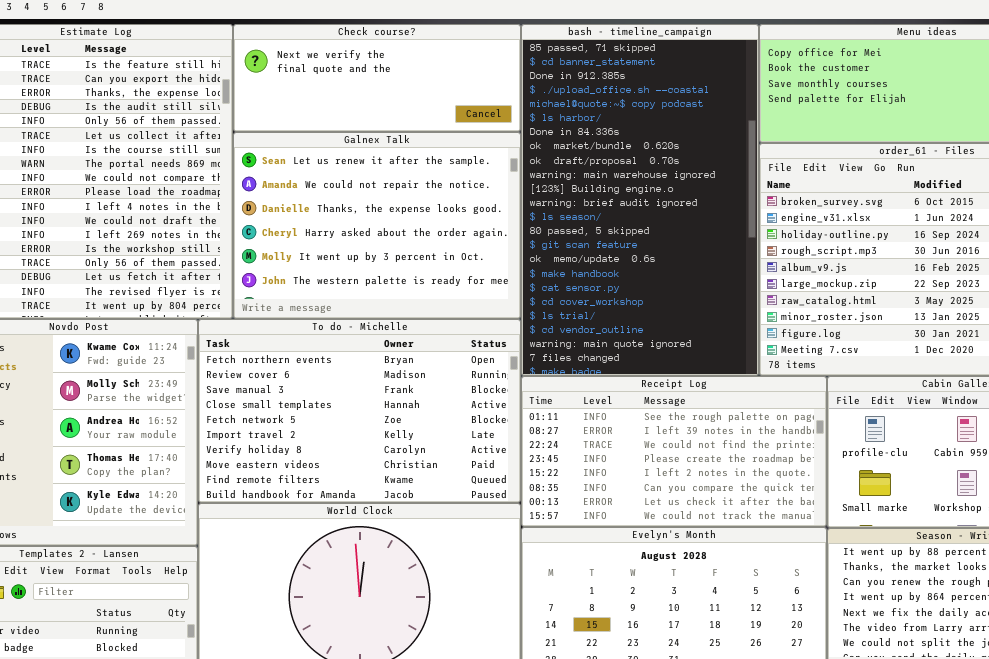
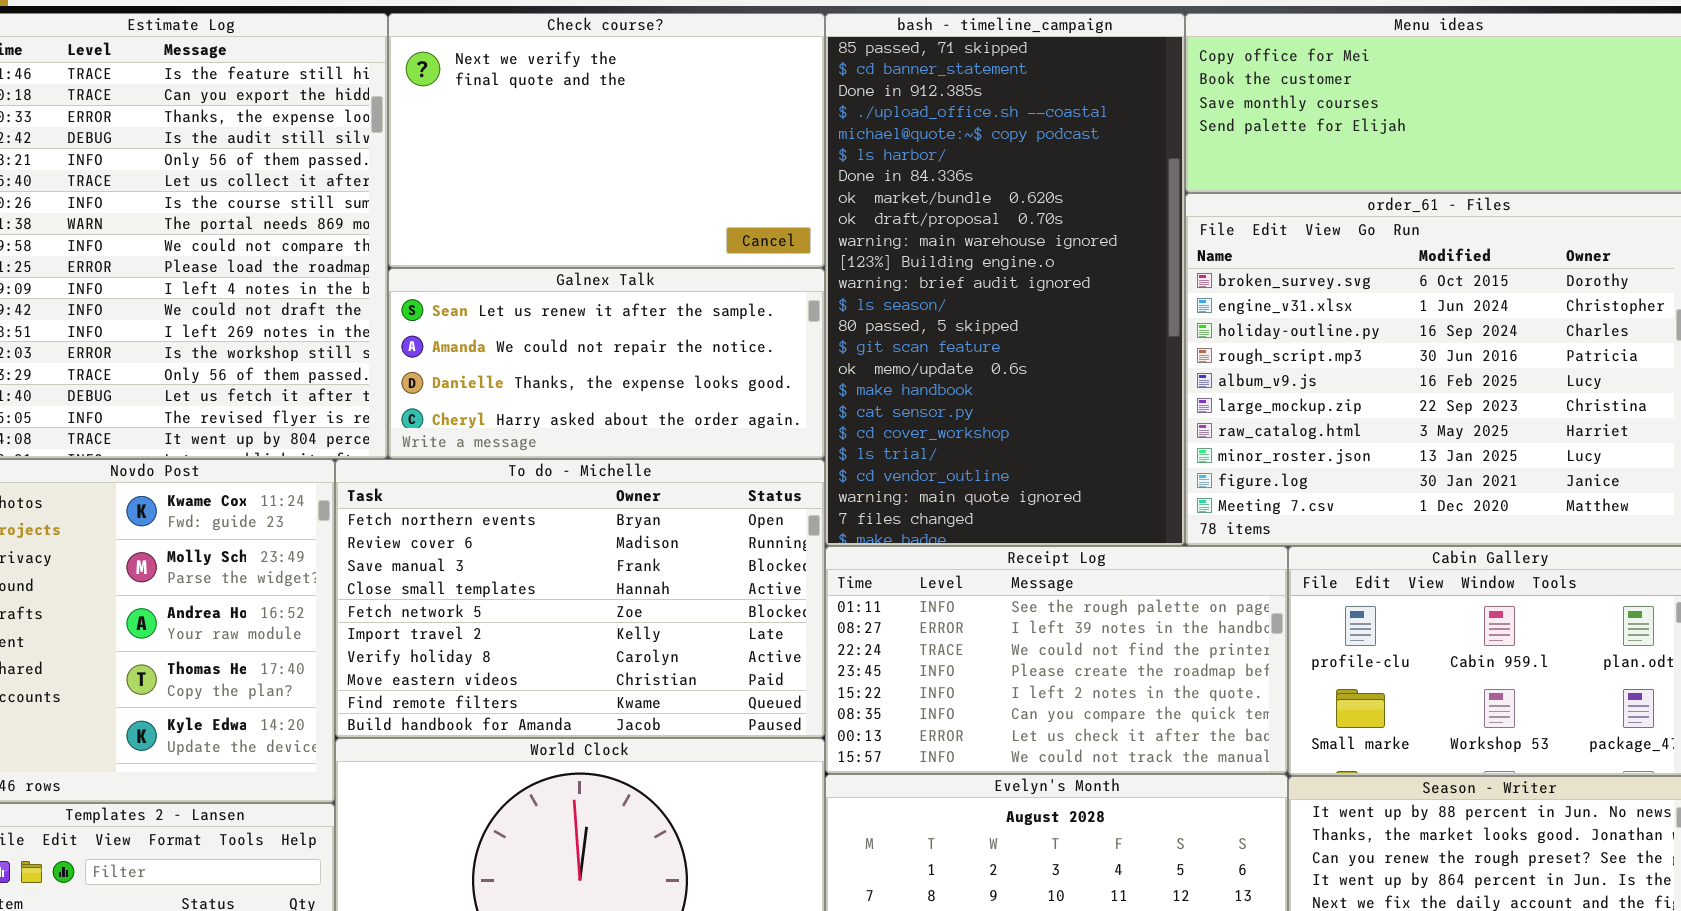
Check course?: [233,24,521,132] -> [388,13,825,268], resized
Galnex Talk: [233,132,521,319] -> [388,268,825,459], resized

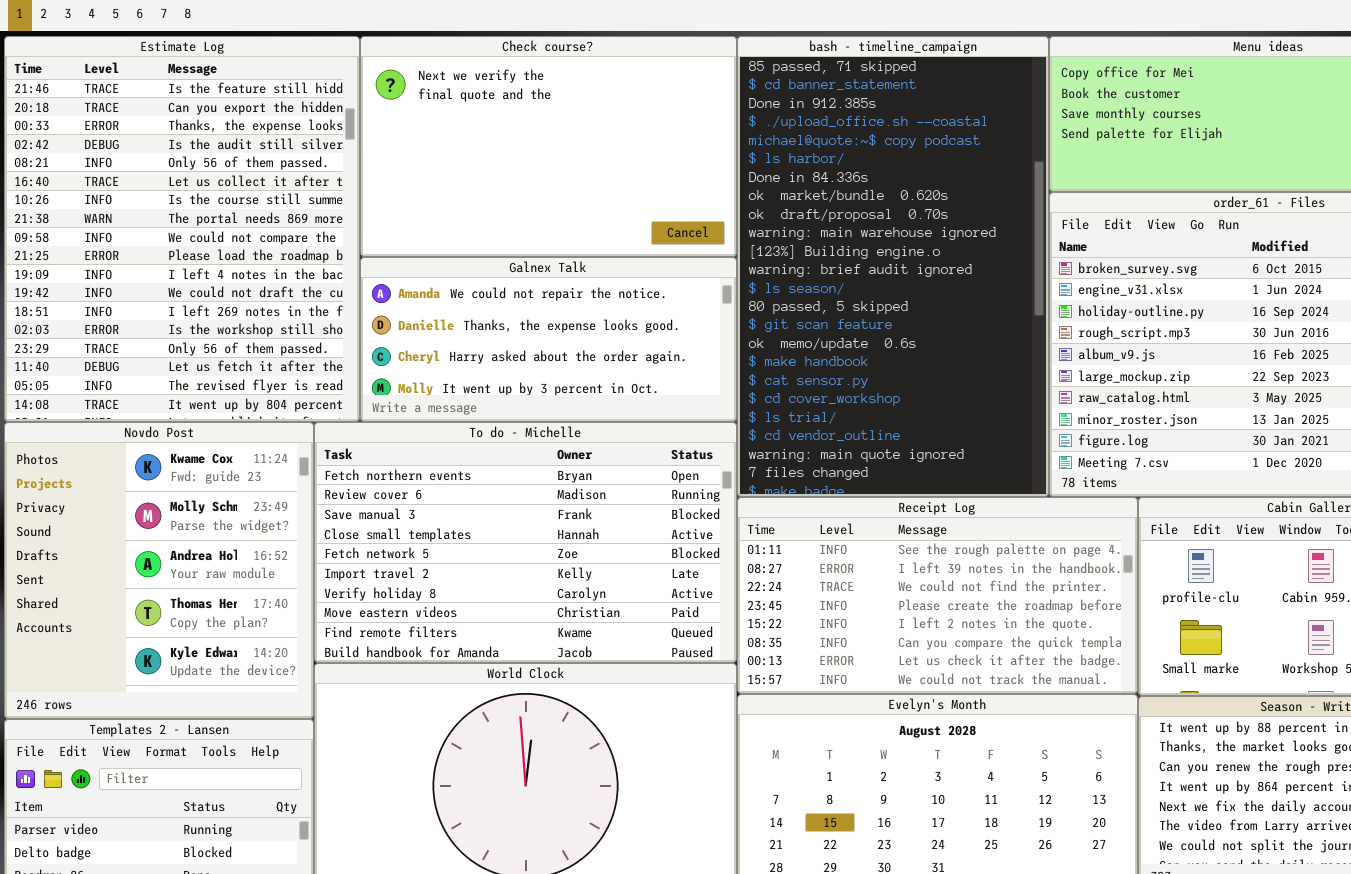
Galnex Talk: [388,268,825,459] -> [360,257,737,422], scrolled down 1 row

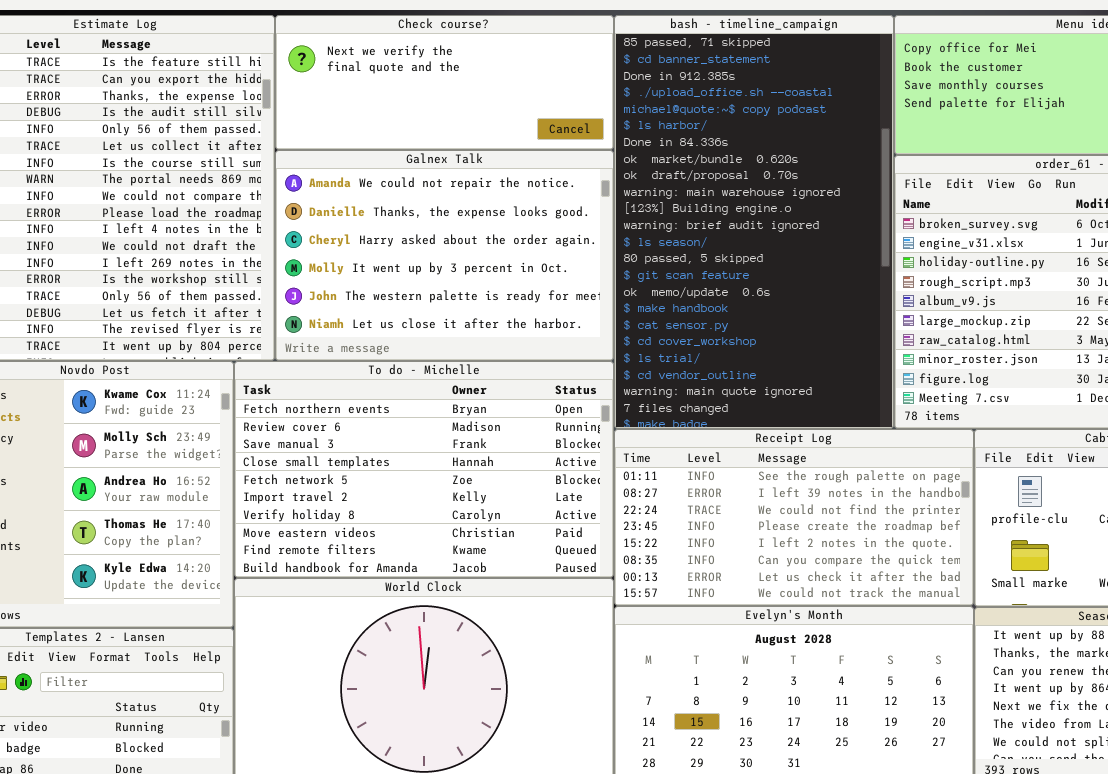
Check course?: [360,36,737,257] -> [275,15,614,150], resized
Galnex Talk: [360,257,737,422] -> [275,150,614,361], resized

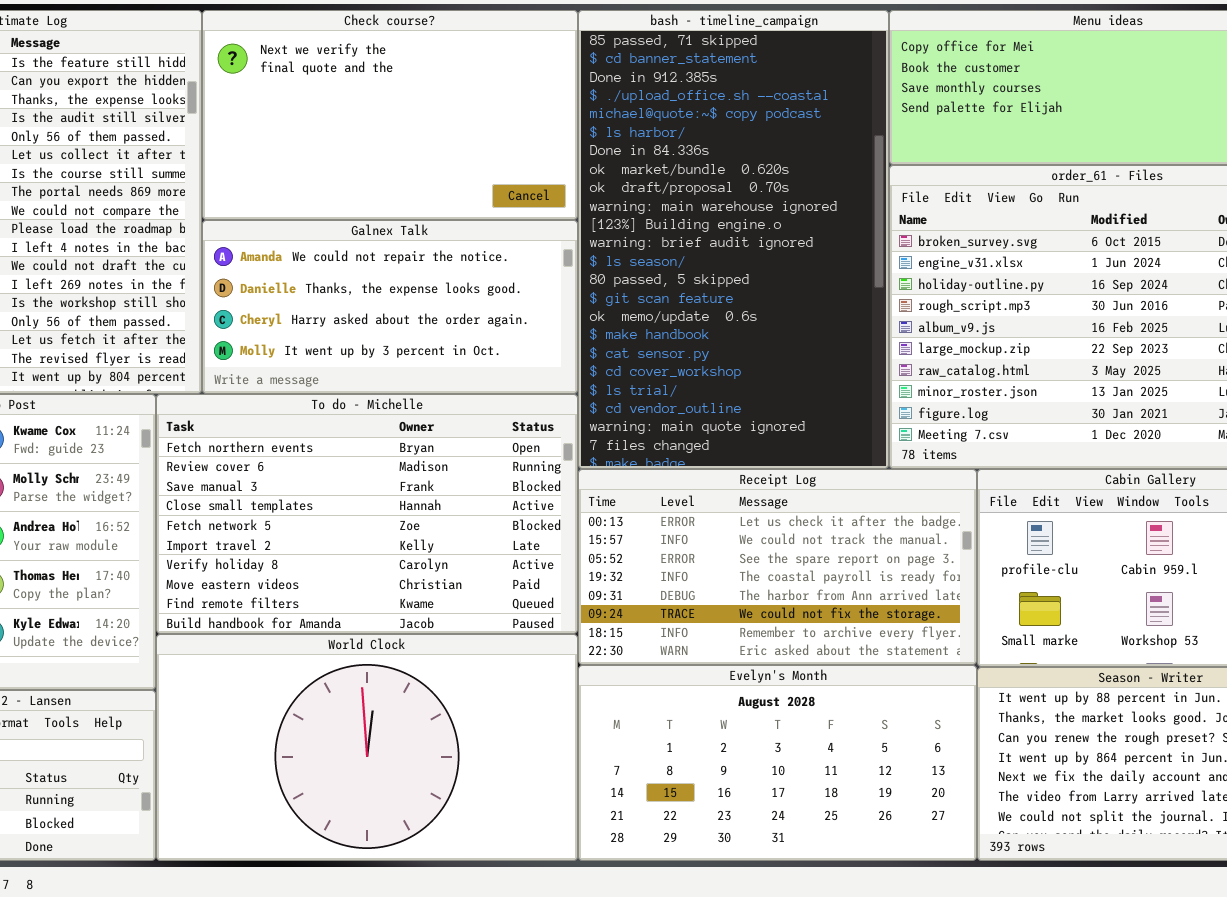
Check course?: [275,15,614,150] -> [202,10,578,220], resized
Galnex Talk: [275,150,614,361] -> [202,220,578,394], resized
Receipt Log: [614,429,974,606] -> [578,469,977,665], scrolled down 6 rows

